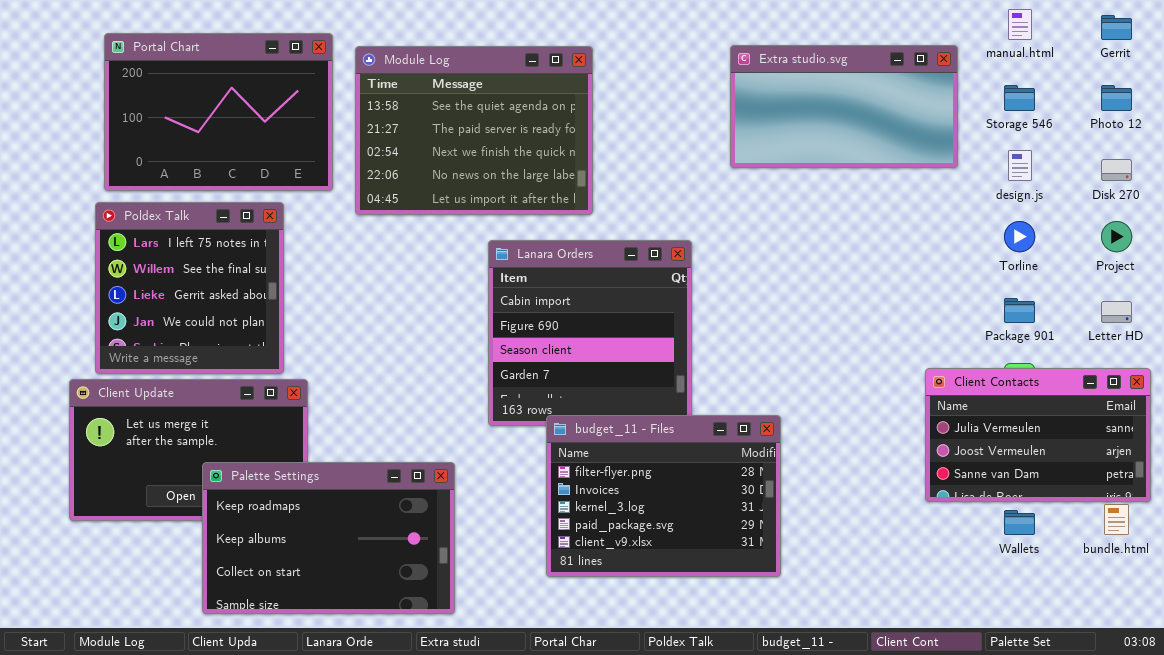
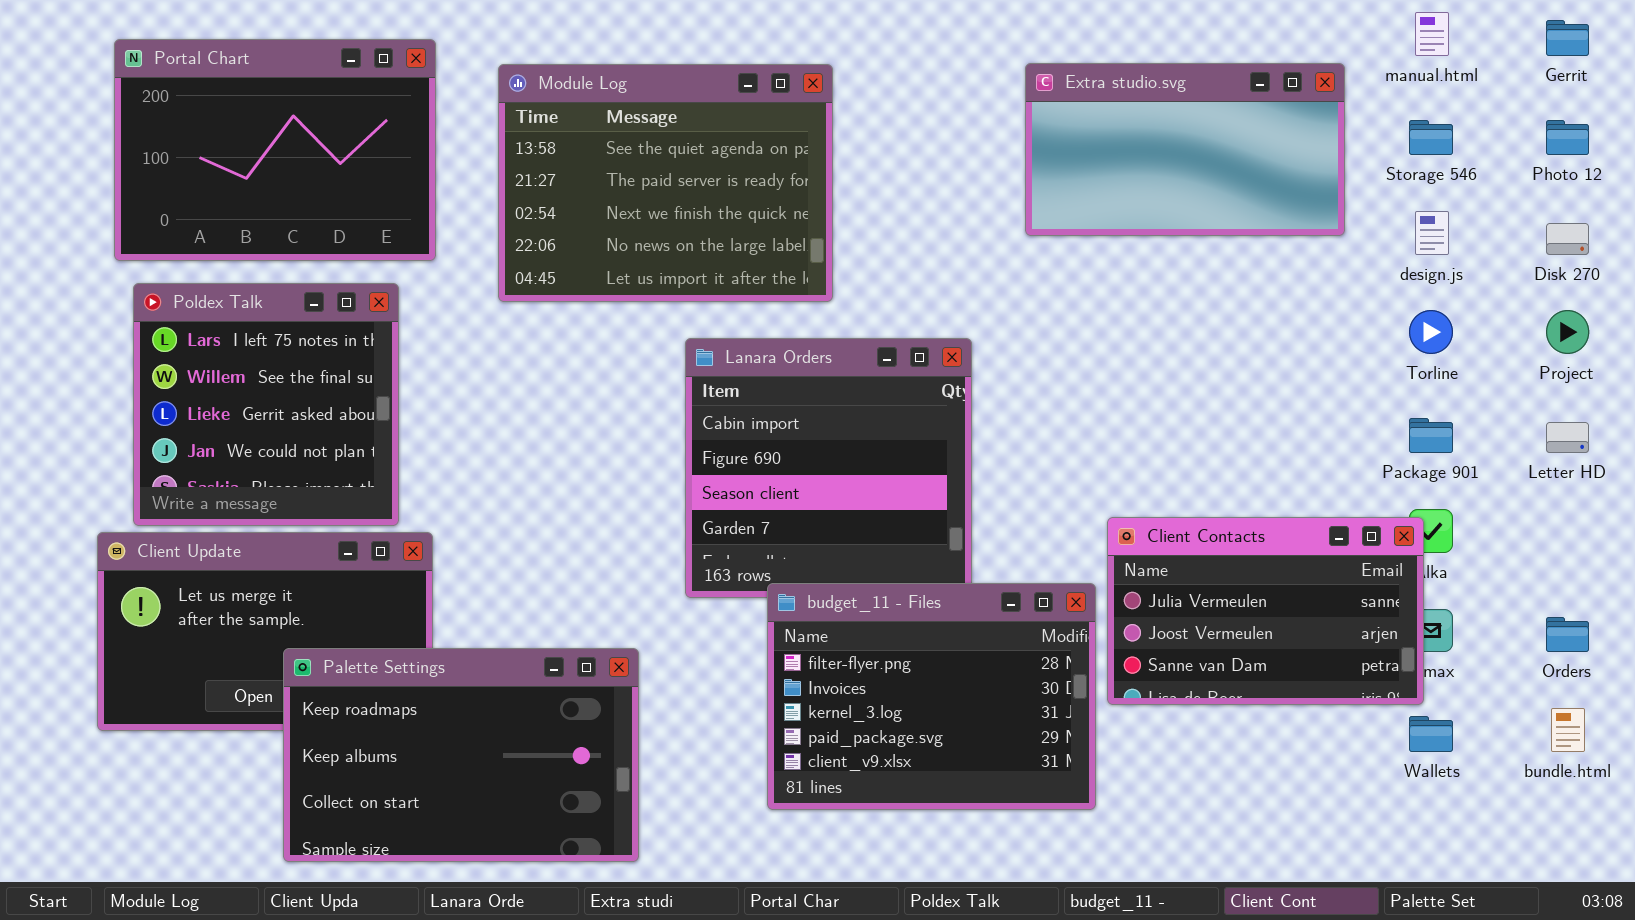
Portal Chart: [104,33,333,191] -> [114,39,436,261], moved
Client Contacts: [925,368,1151,502] -> [1107,517,1424,705], moved

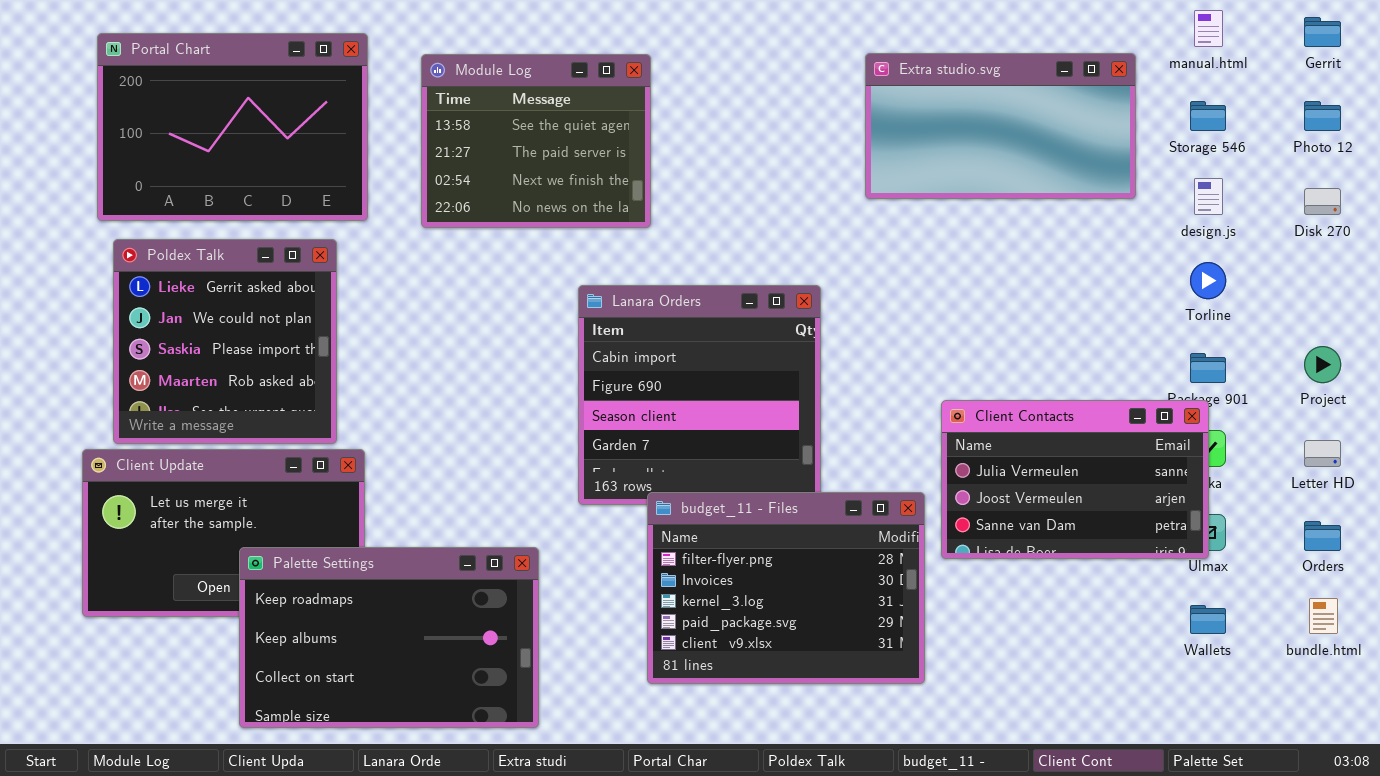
Module Log: [498,64,833,302] -> [421,54,651,228], resized
Poldex Talk: [133,283,399,526] -> [113,239,337,444], scrolled down 2 rows
Project: [1546,310,1589,354] -> [1304,346,1341,383], moved
Letter HD: [1546,422,1589,453] -> [1304,440,1341,467], moved
Client Contacts: [1107,517,1424,705] -> [941,400,1209,559], moved

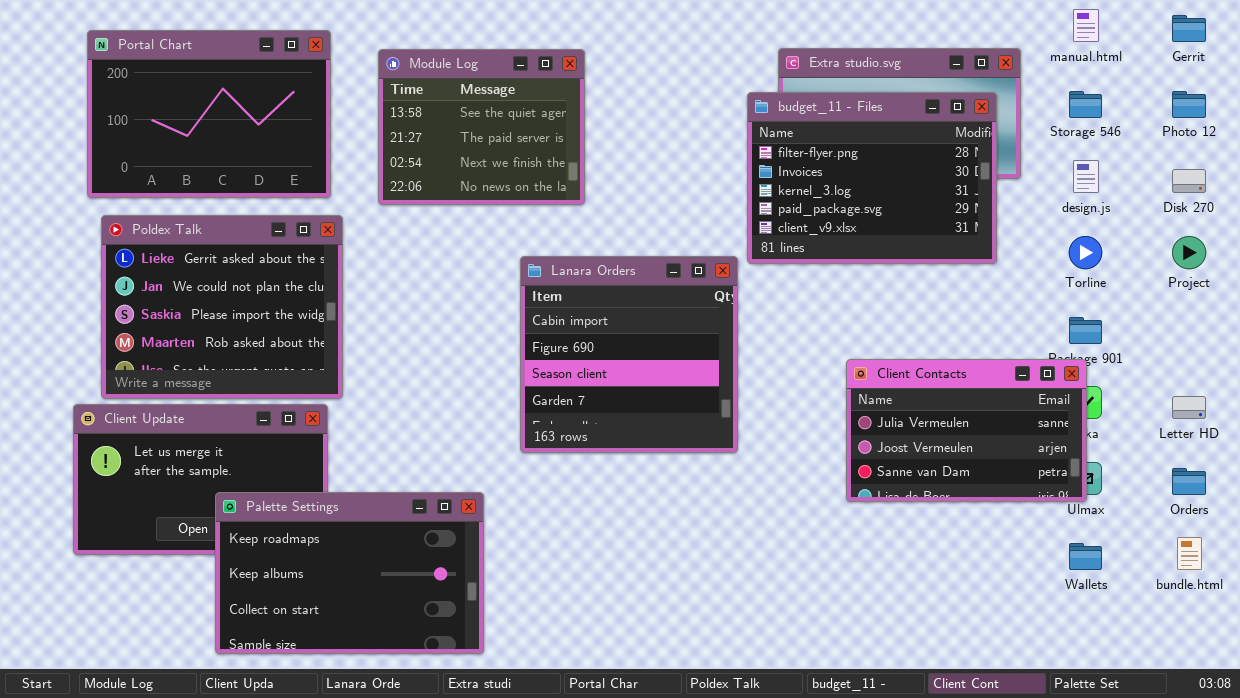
Poldex Talk: [113,239,337,444] -> [101,215,343,399], resized
Project: [1304,346,1341,383] -> [1172,236,1206,269], moved
budget_11 - Files: [647,492,925,684] -> [747,92,997,264], moved

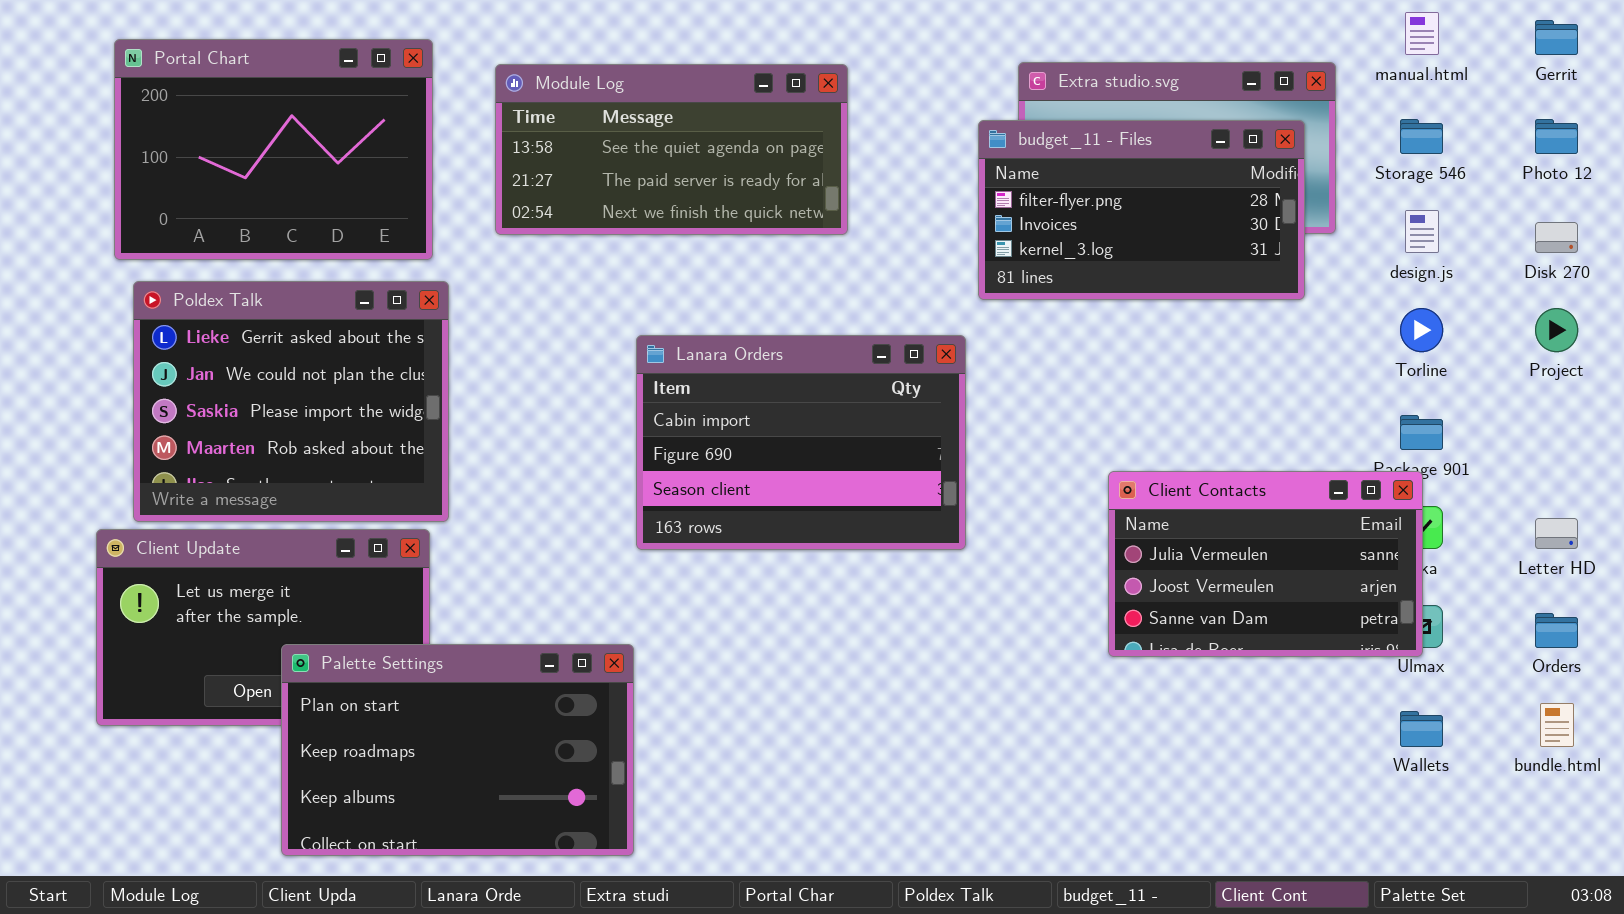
Module Log: [378,49,585,205] -> [495,64,848,235], resized
budget_11 - Files: [747,92,997,264] -> [978,120,1305,300], resized
Lanara Orders: [520,256,738,453] -> [636,335,966,550], resized
Palette Settings: [215,492,484,654] -> [281,644,634,856], scrolled up 1 row

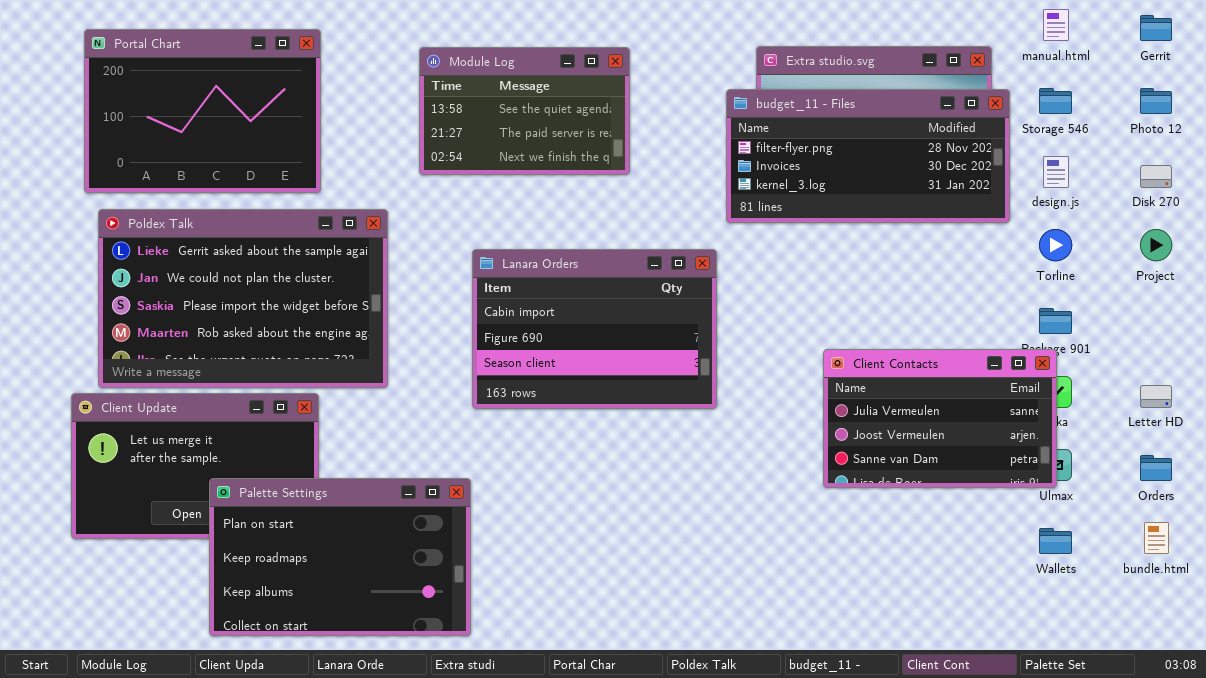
Module Log: [495,64,848,235] -> [419,47,630,175], resized
budget_11 - Files: [978,120,1305,300] -> [726,89,1010,223], resized
Poldex Talk: [133,281,449,522] -> [98,209,388,388], resized

